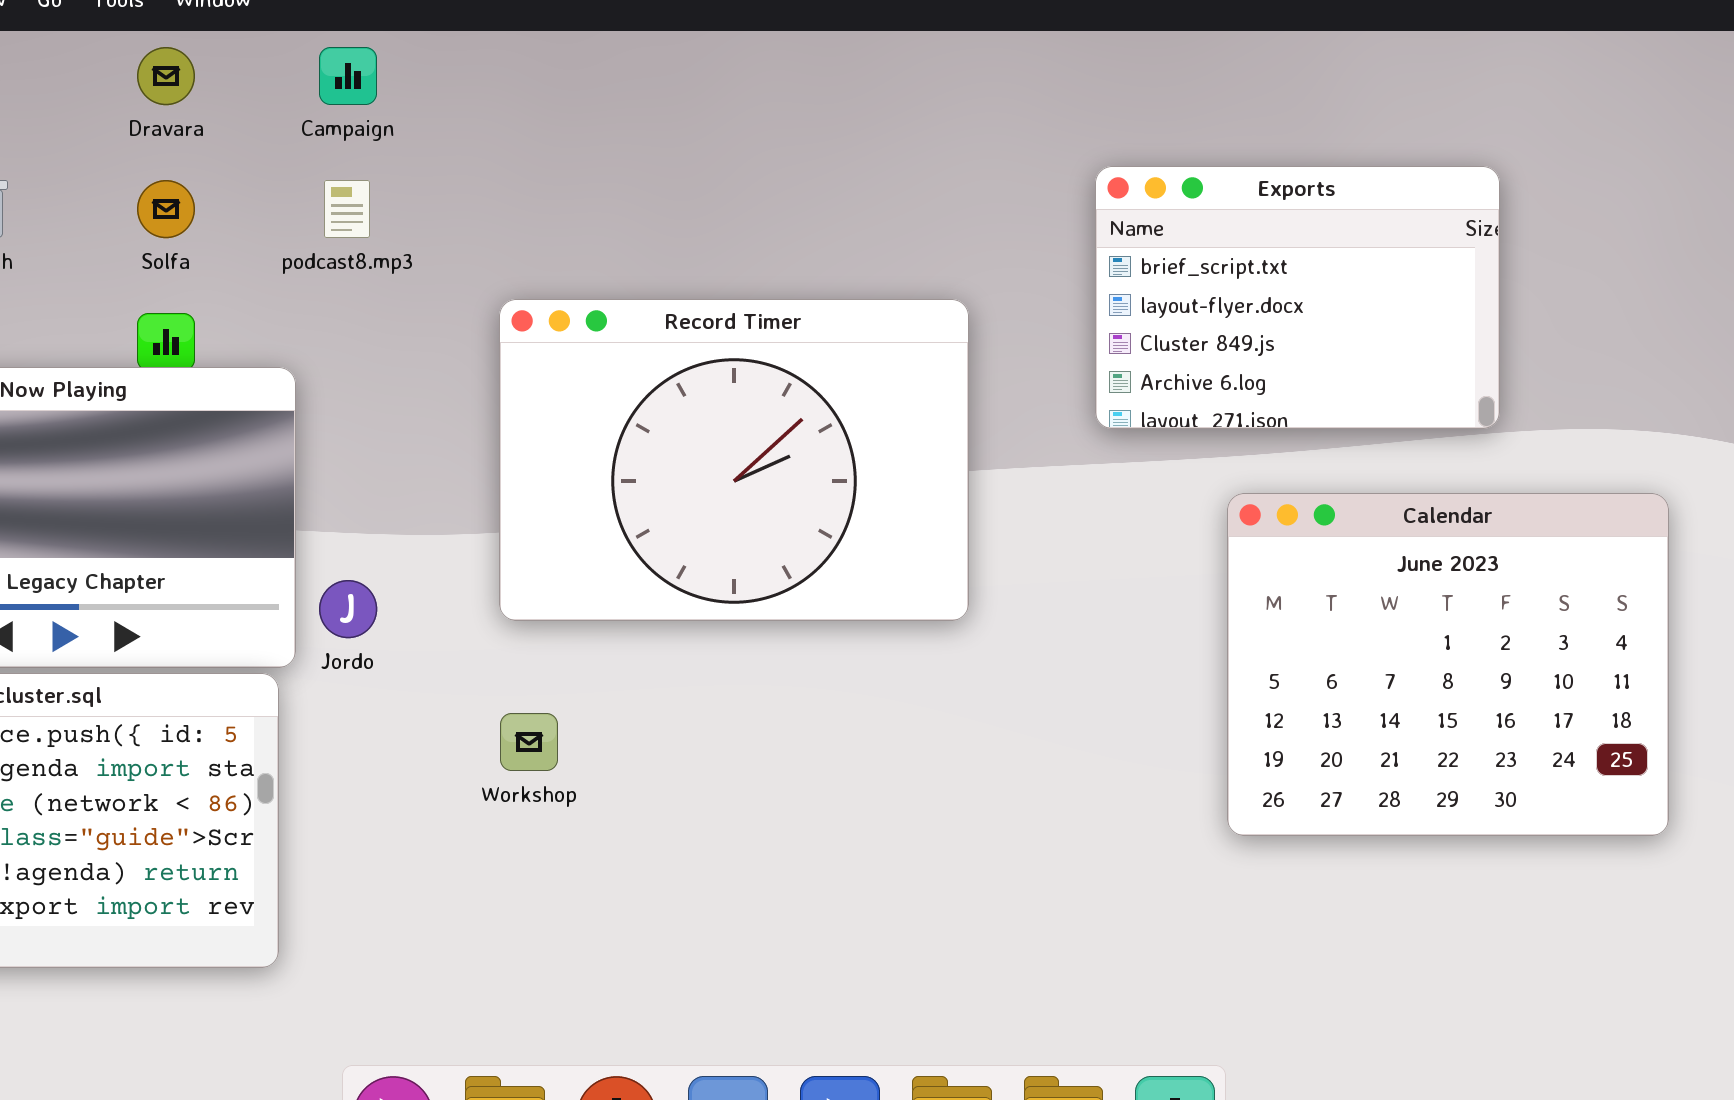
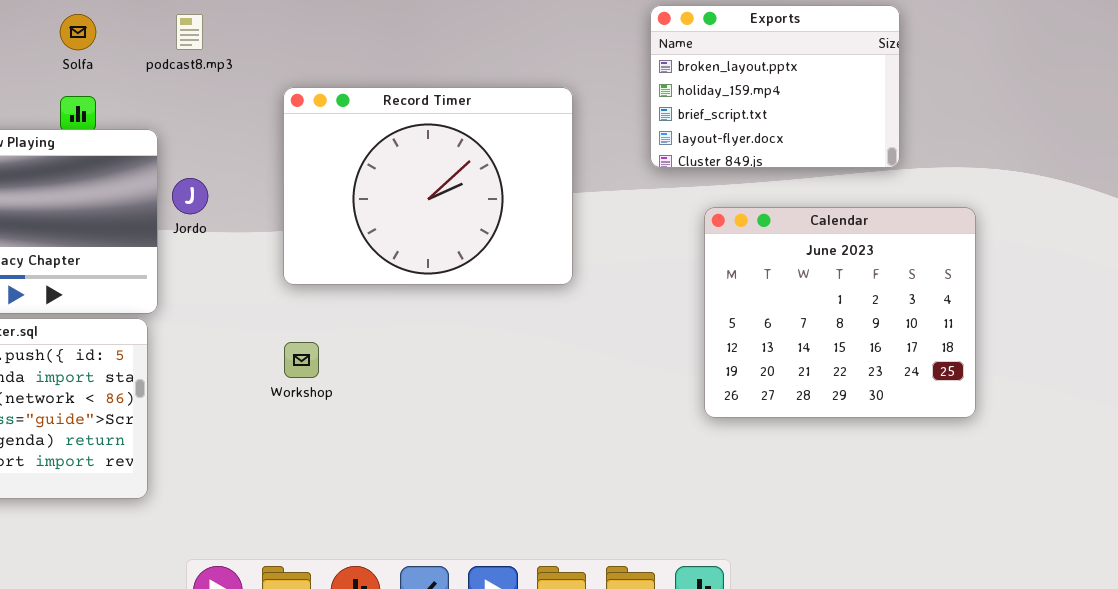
Exports: [1095,166,1500,429] -> [650,5,900,168], scrolled up 2 rows
Calendar: [1227,493,1669,836] -> [704,207,976,418], moved
Jordo: [319,580,377,638] -> [172,178,208,214], moved

